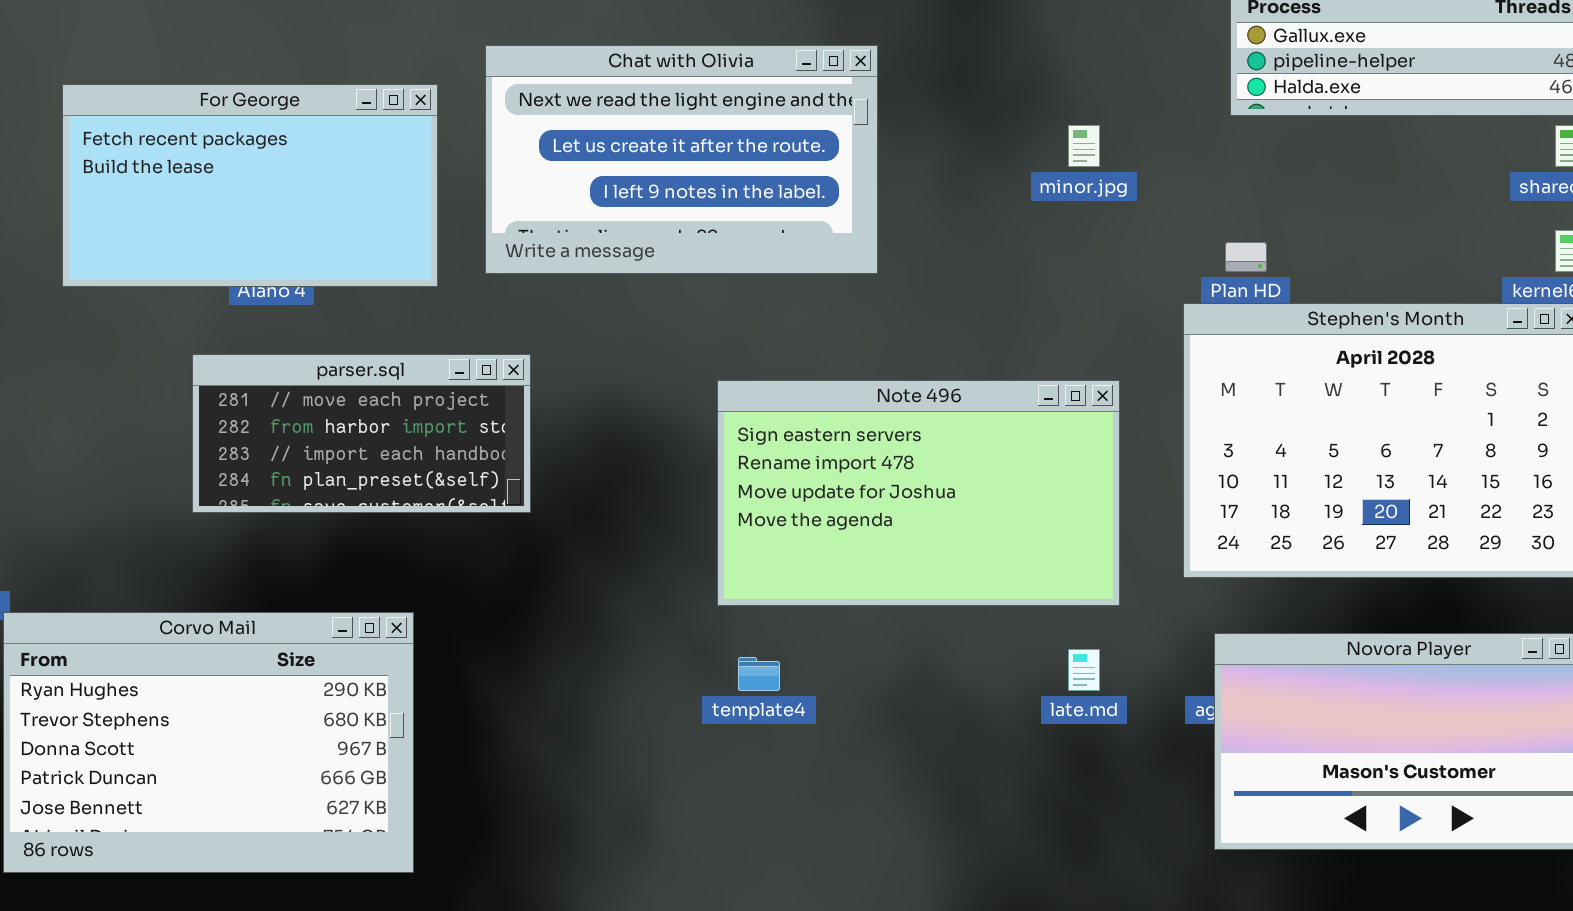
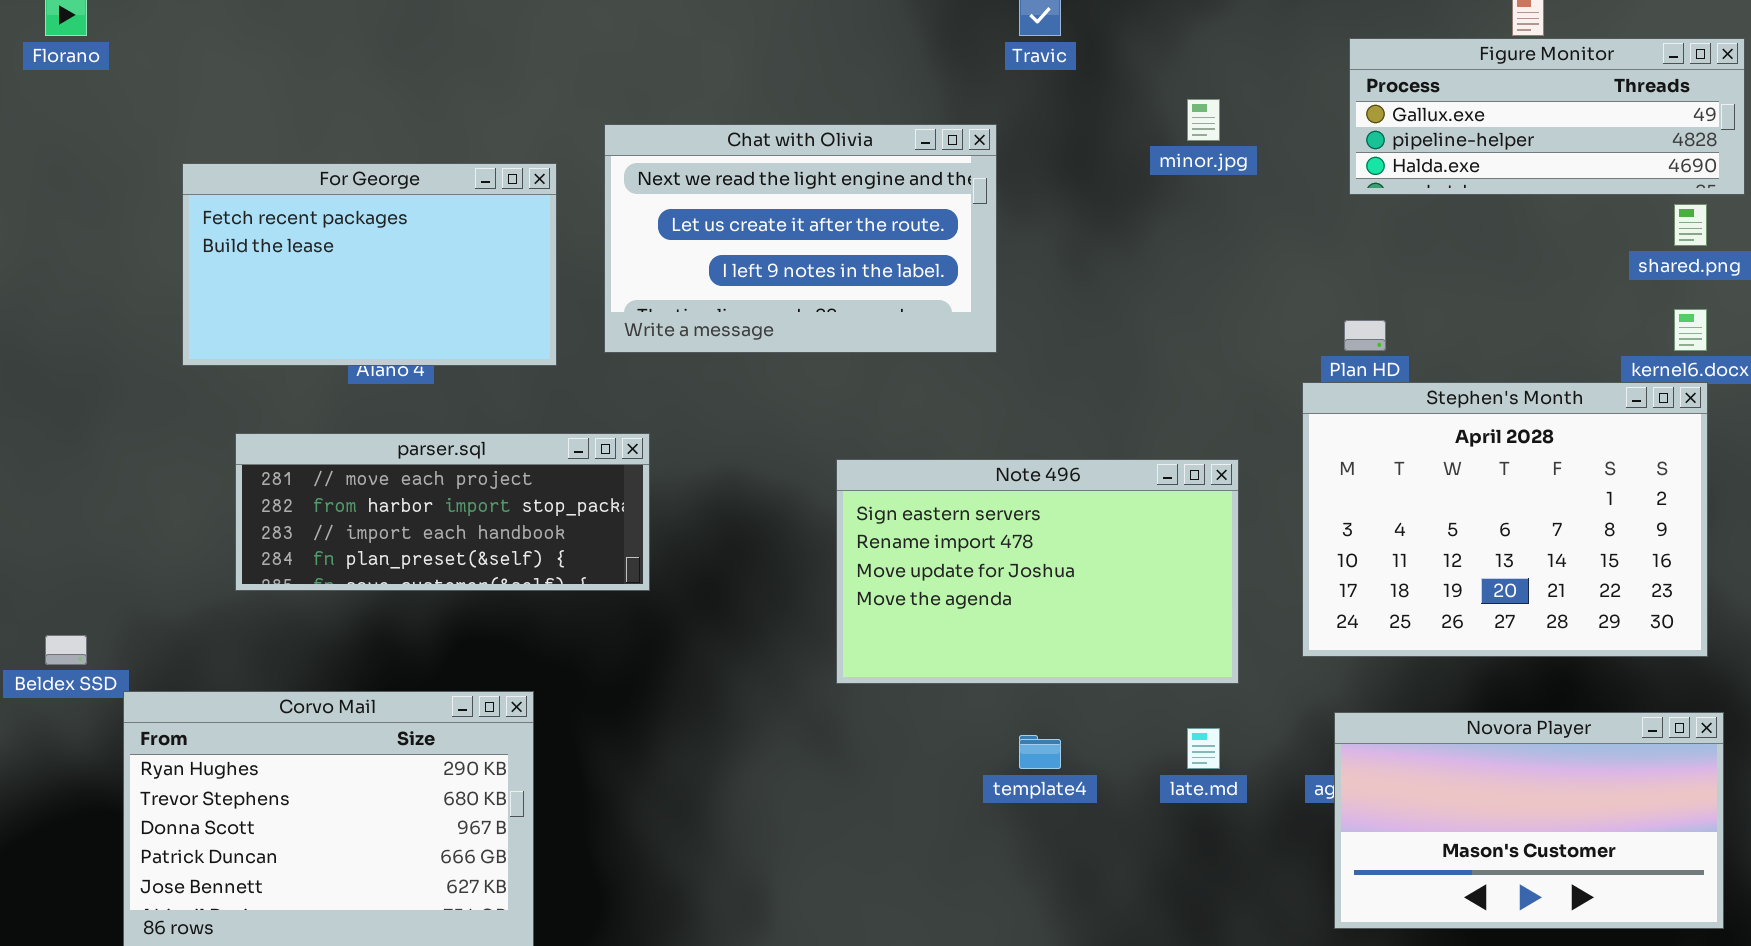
minor.jpg: [1068,125,1100,167] -> [1187,99,1220,141], moved
parser.sql: [192,354,531,513] -> [235,433,650,591], resized
template4: [738,657,780,691] -> [1019,735,1061,769], moved

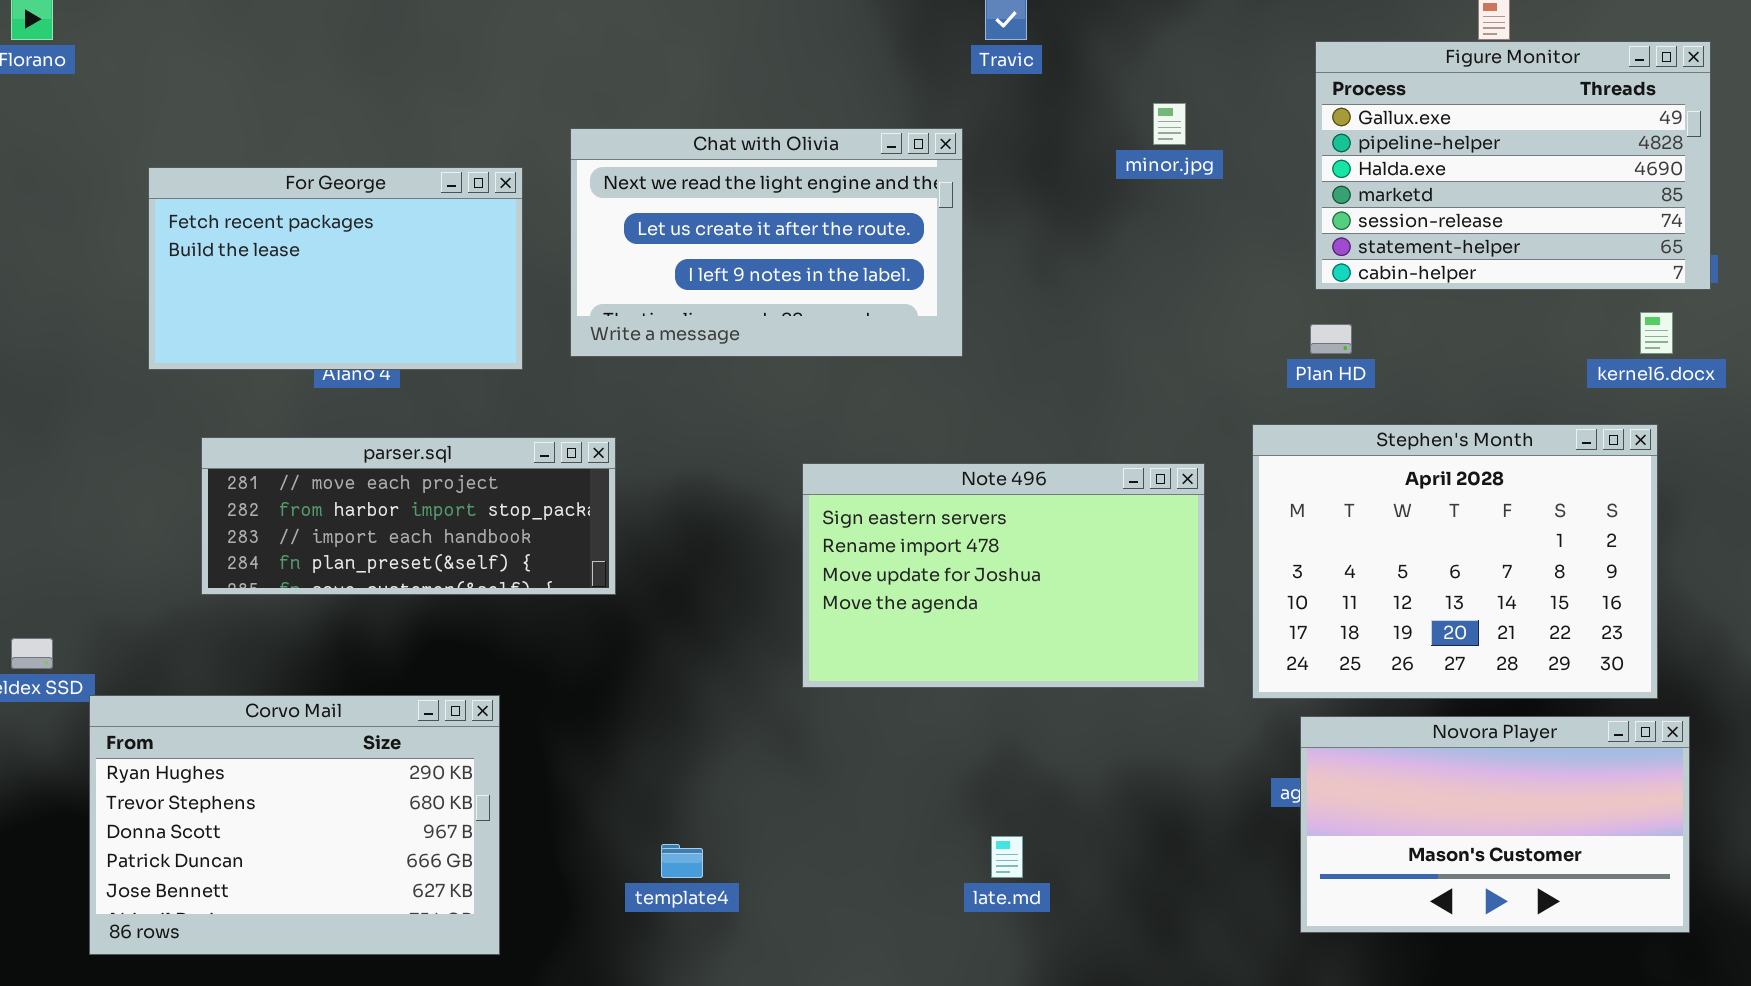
Figure Monitor: [1349,38,1745,195] -> [1315,41,1711,290], resized
Stephen's Month: [1302,382,1708,657] -> [1252,424,1658,699], moved
late.md: [1187,728,1220,769] -> [991,836,1023,878], moved
template4: [1019,735,1061,769] -> [661,844,703,878], moved

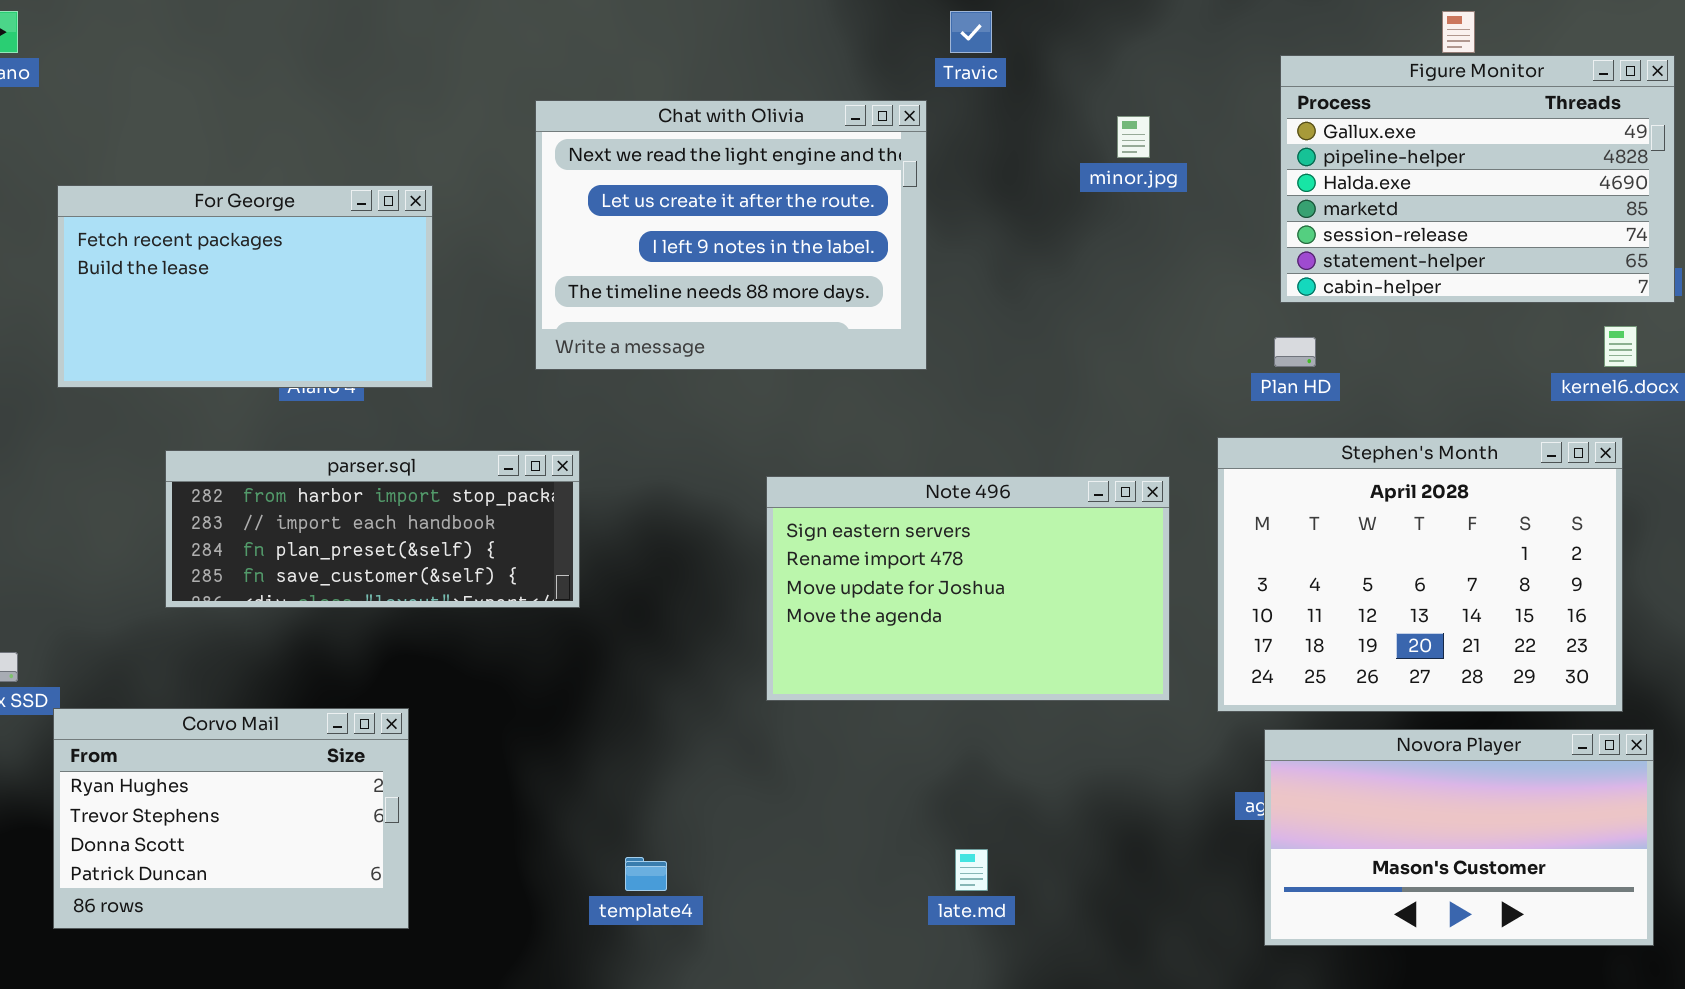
Chat with Olivia: [570,128,963,357] -> [535,100,927,370], resized
For George: [148,167,523,370] -> [57,185,433,388], moved
parser.sql: [201,437,616,595] -> [165,450,580,608], scrolled down 1 row
Corvo Mail: [89,695,500,955] -> [53,708,409,929], resized

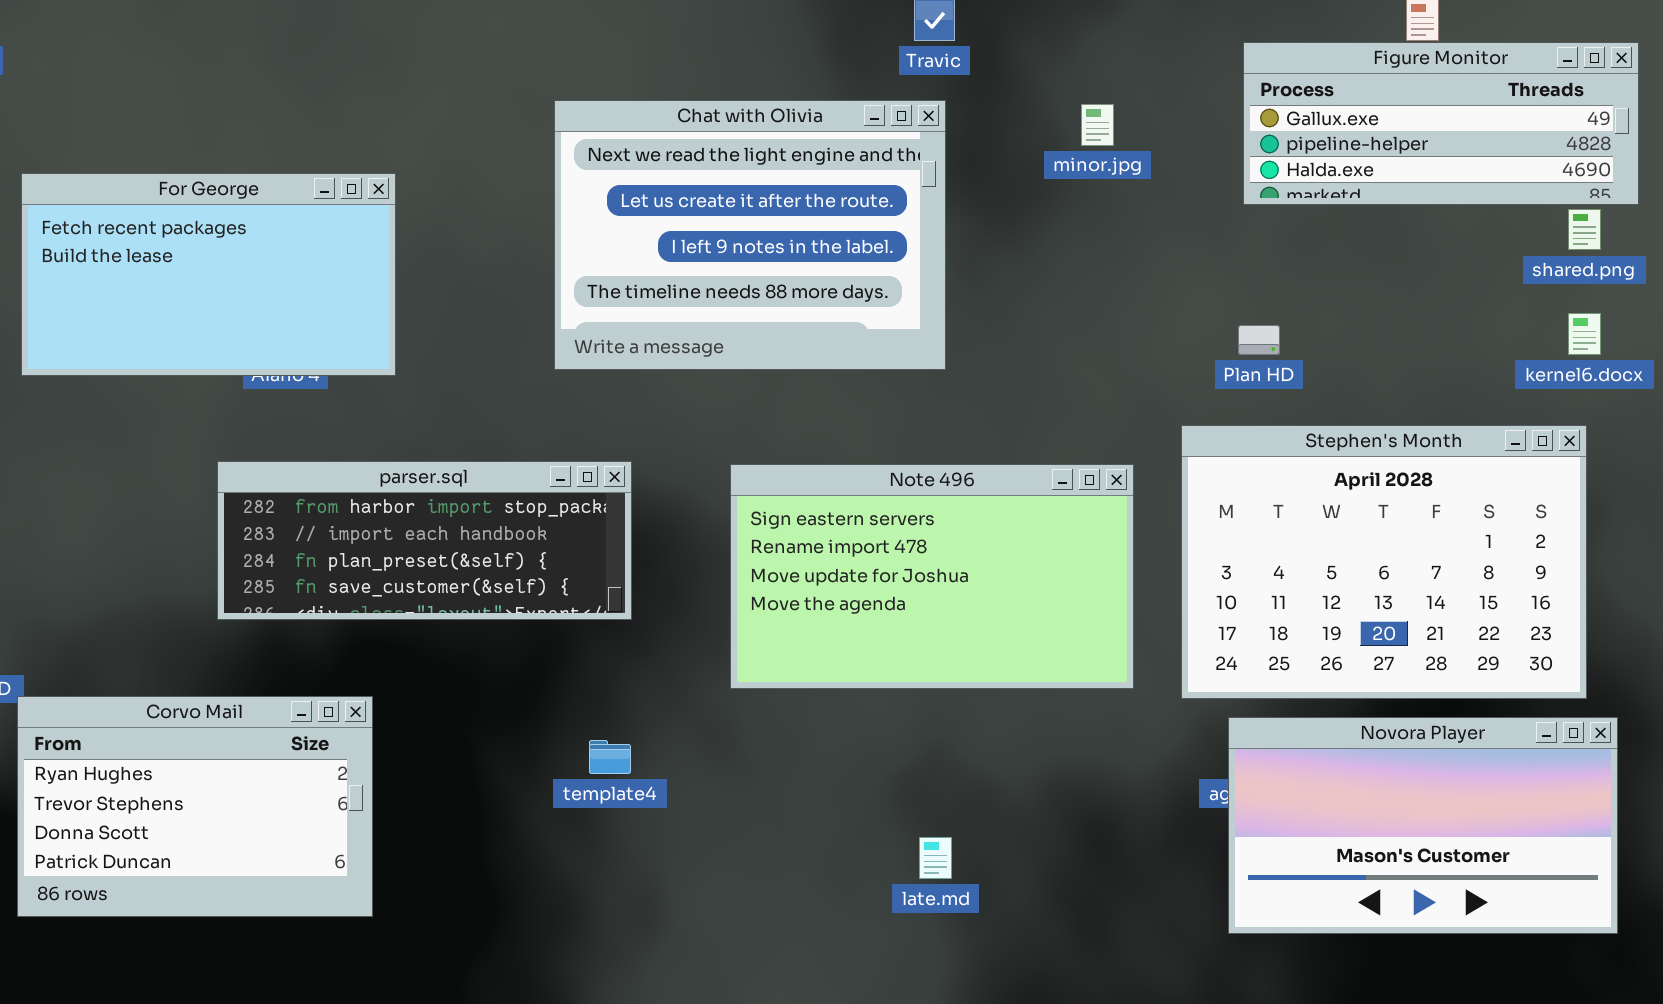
Figure Monitor: [1280,55,1675,303] -> [1243,42,1639,205], resized
Chat with Olivia: [535,100,927,370] -> [554,100,946,370], moved
parser.sql: [165,450,580,608] -> [217,461,632,620], moved
template4: [625,857,667,891] -> [589,740,631,774], moved

